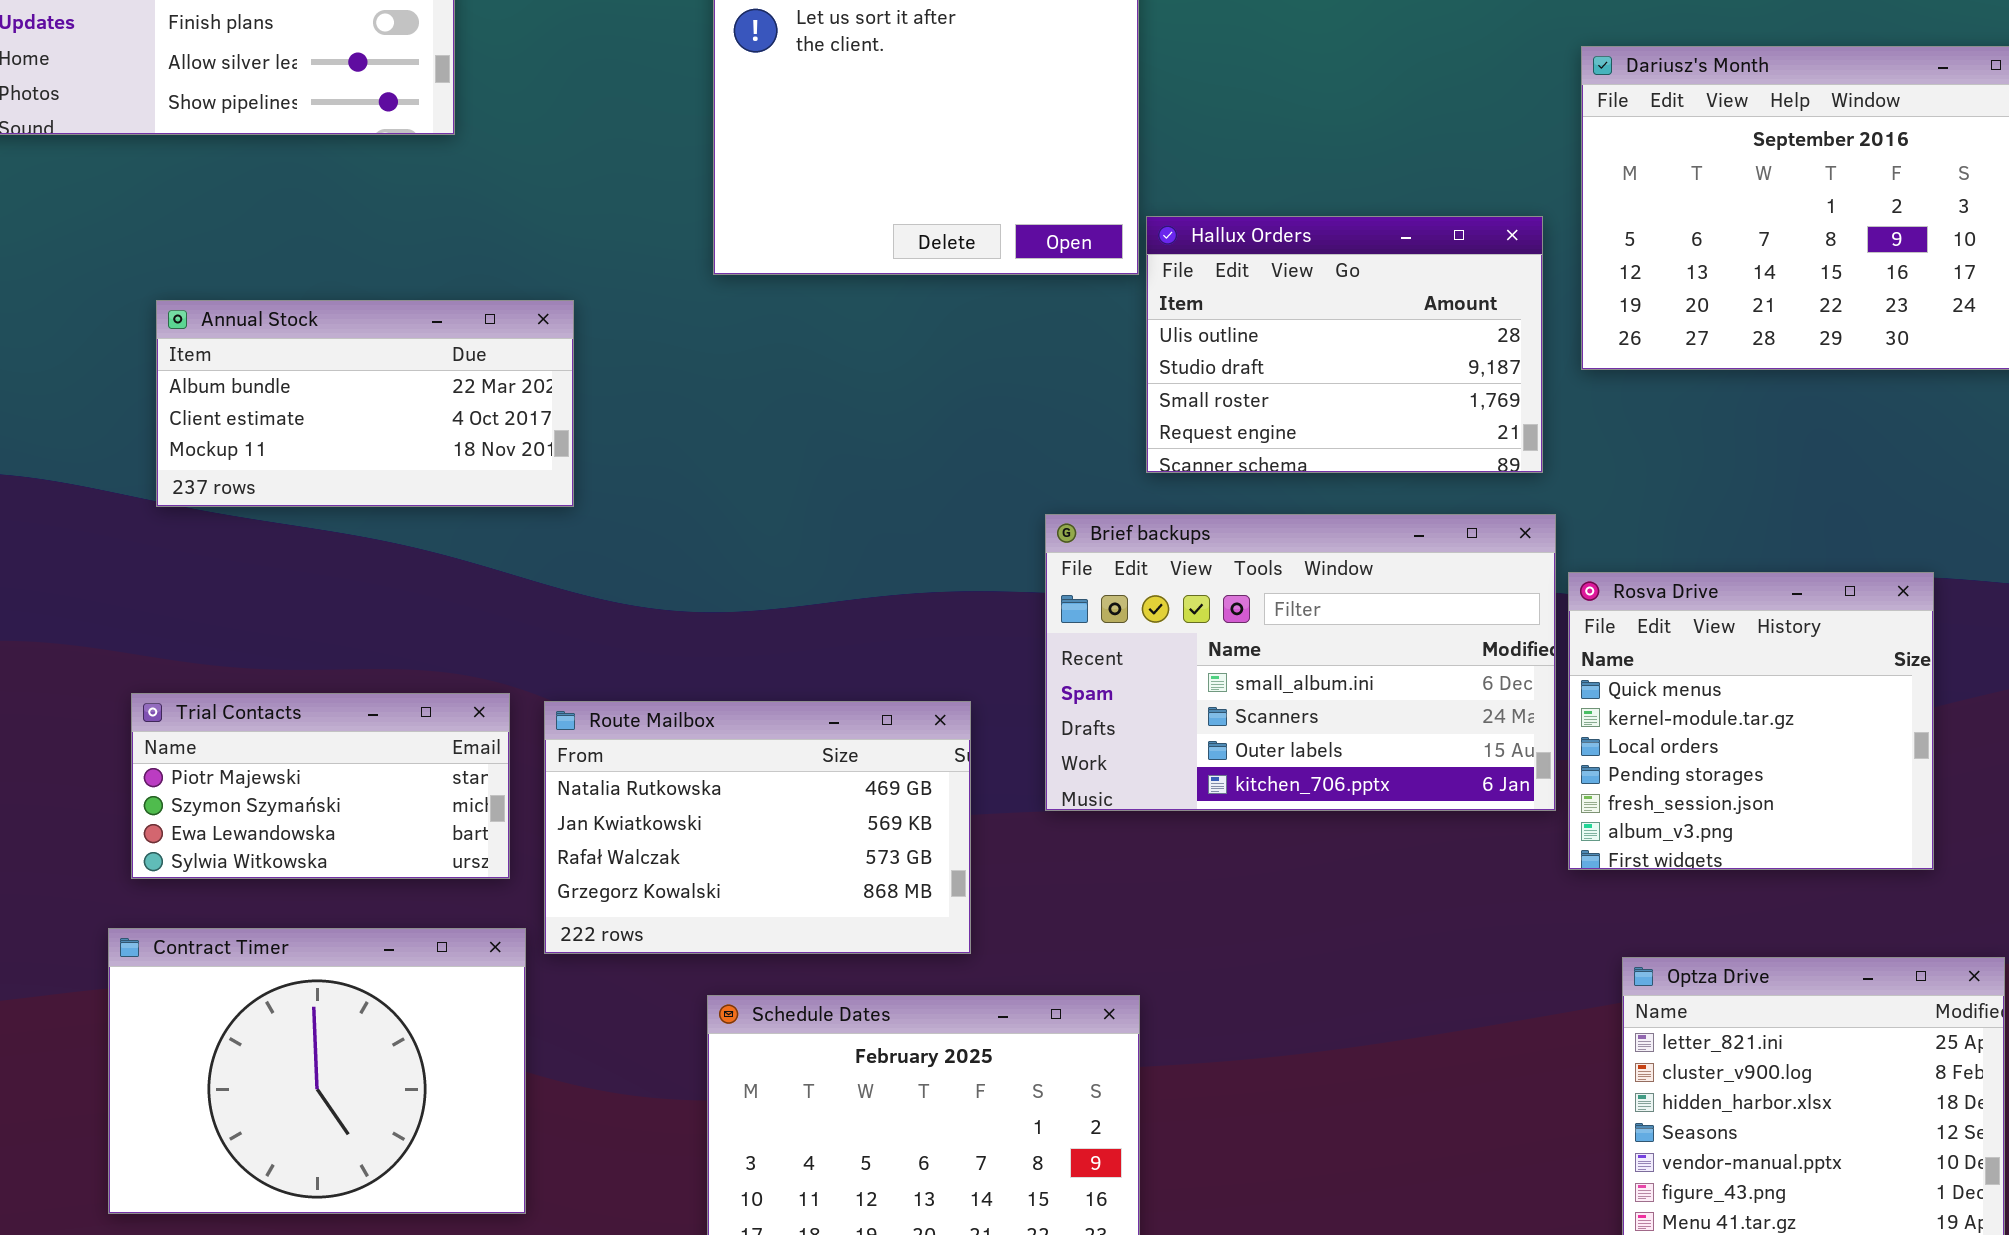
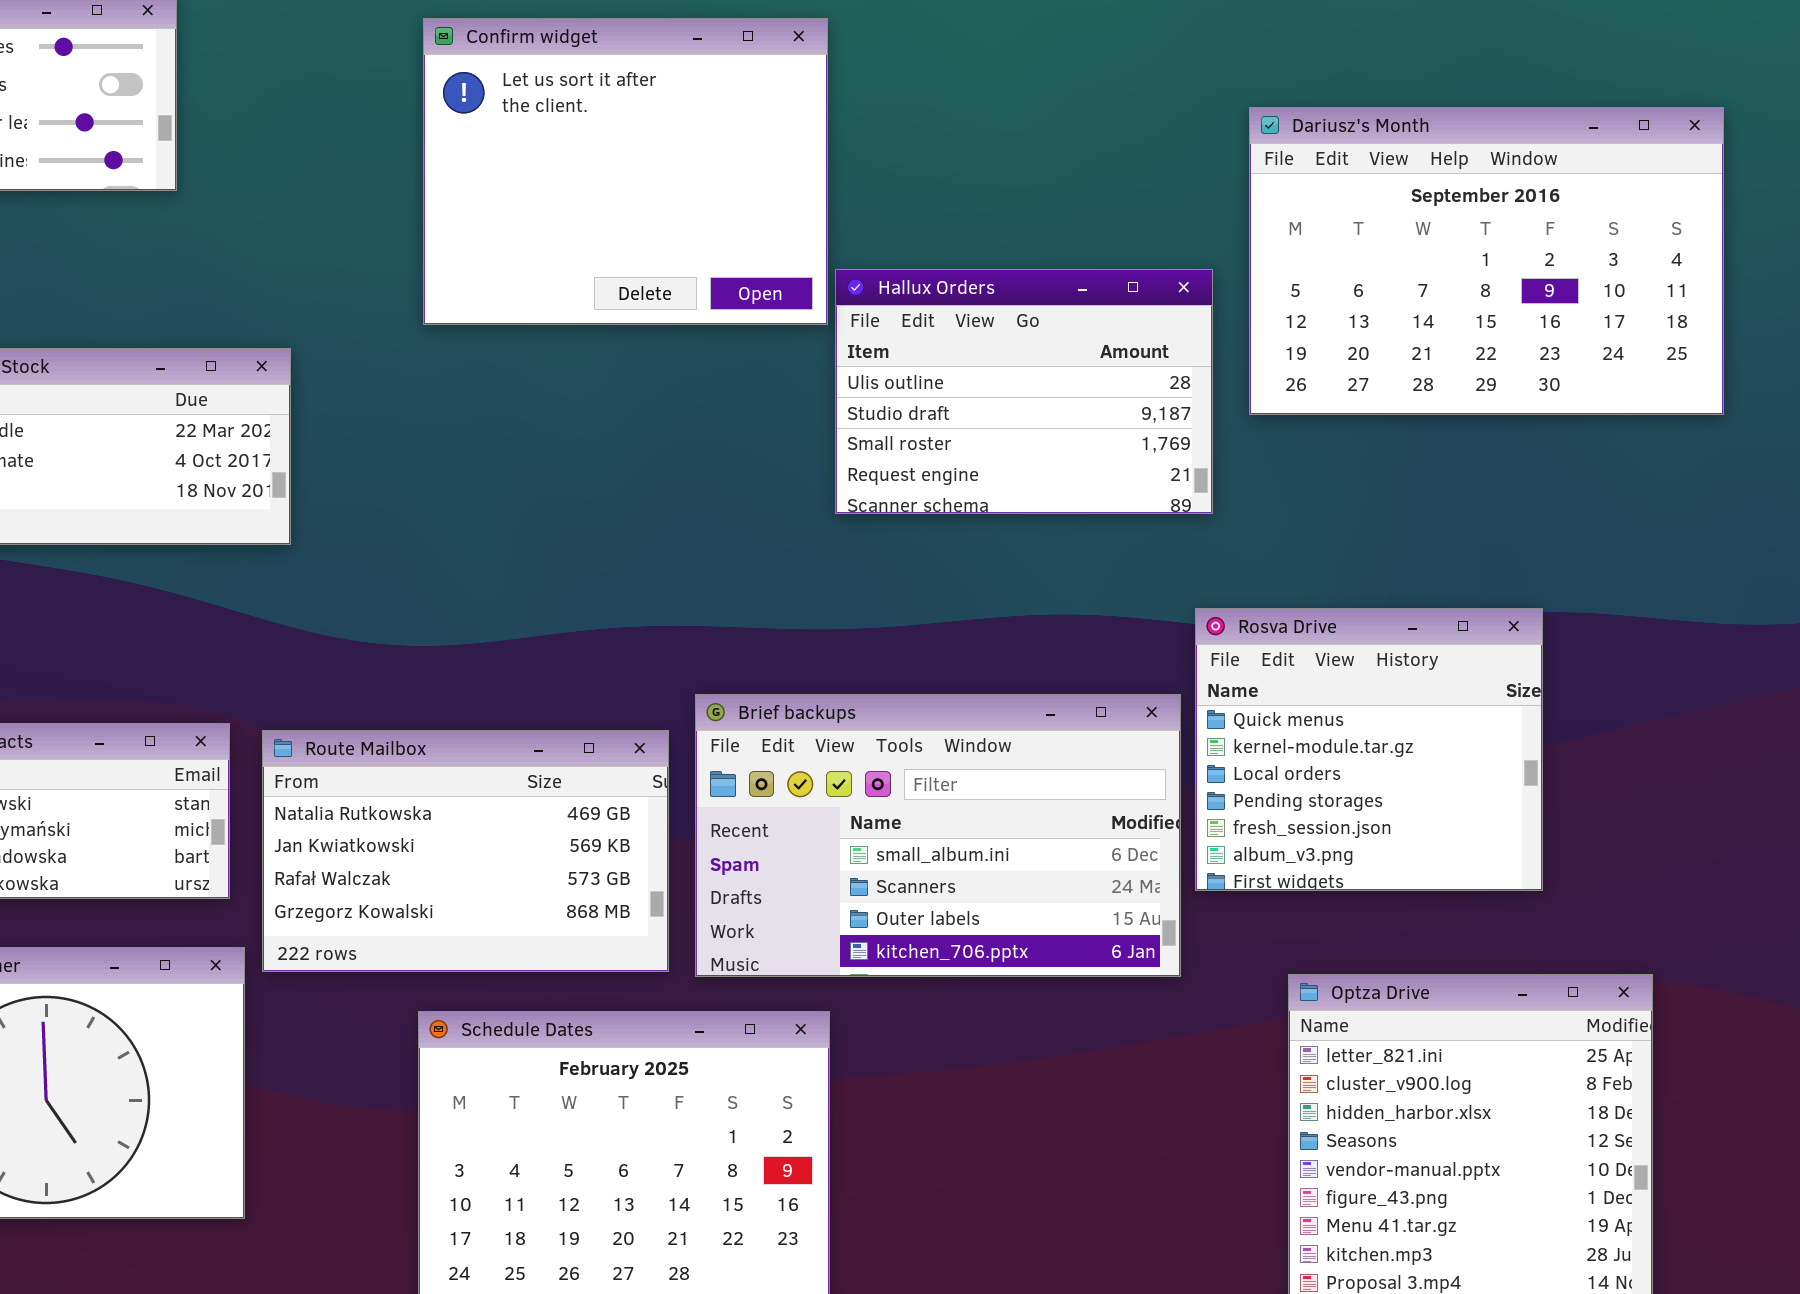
Brief backups: [1045,514,1556,811] -> [695,694,1181,977], moved
Rosva Drive: [1568,572,1934,870] -> [1195,608,1543,891], moved

